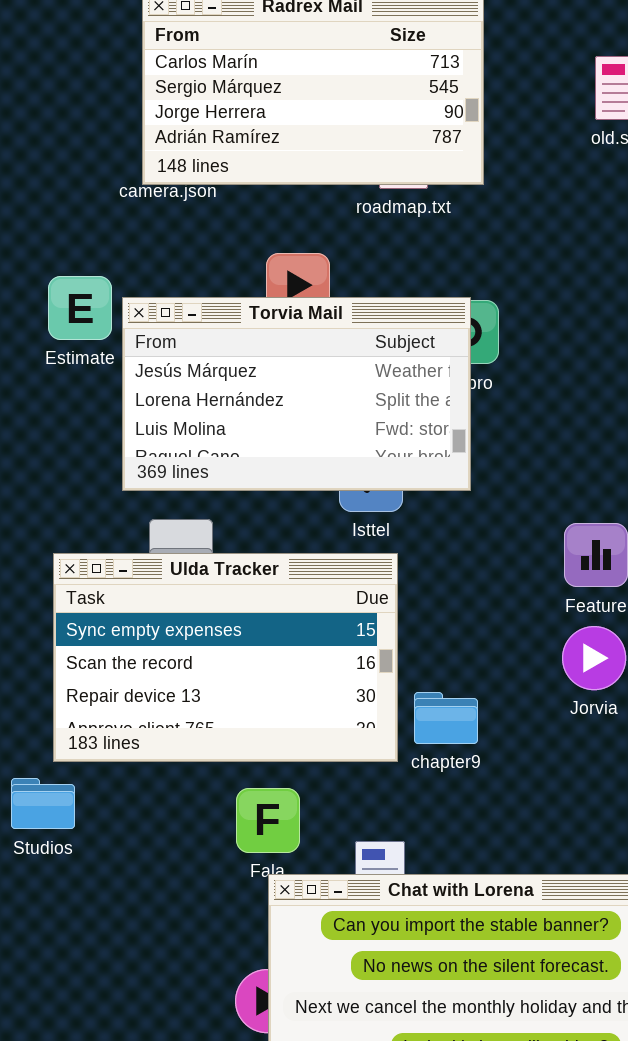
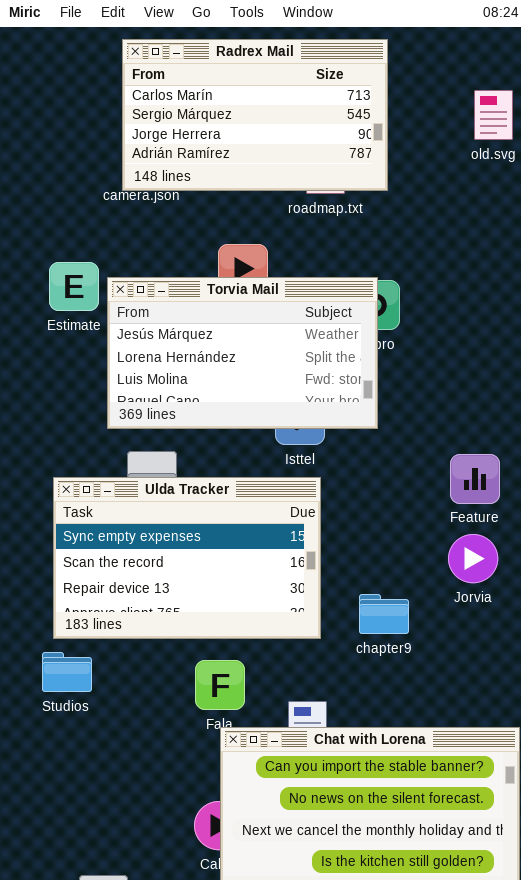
chapter9: [414,692,478,744] -> [359,594,409,634], moved
Studios: [11,778,75,829] -> [42,652,92,692], moved

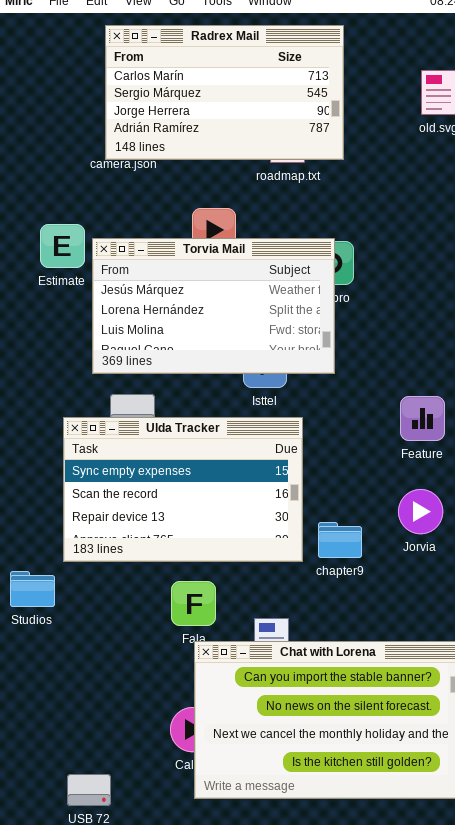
Ulda Tracker: [53,477,321,639] -> [63,417,303,562], moved
Jorvia: [448,534,498,583] -> [398,489,443,534], moved
Studios: [42,652,92,692] -> [10,571,55,607], moved

